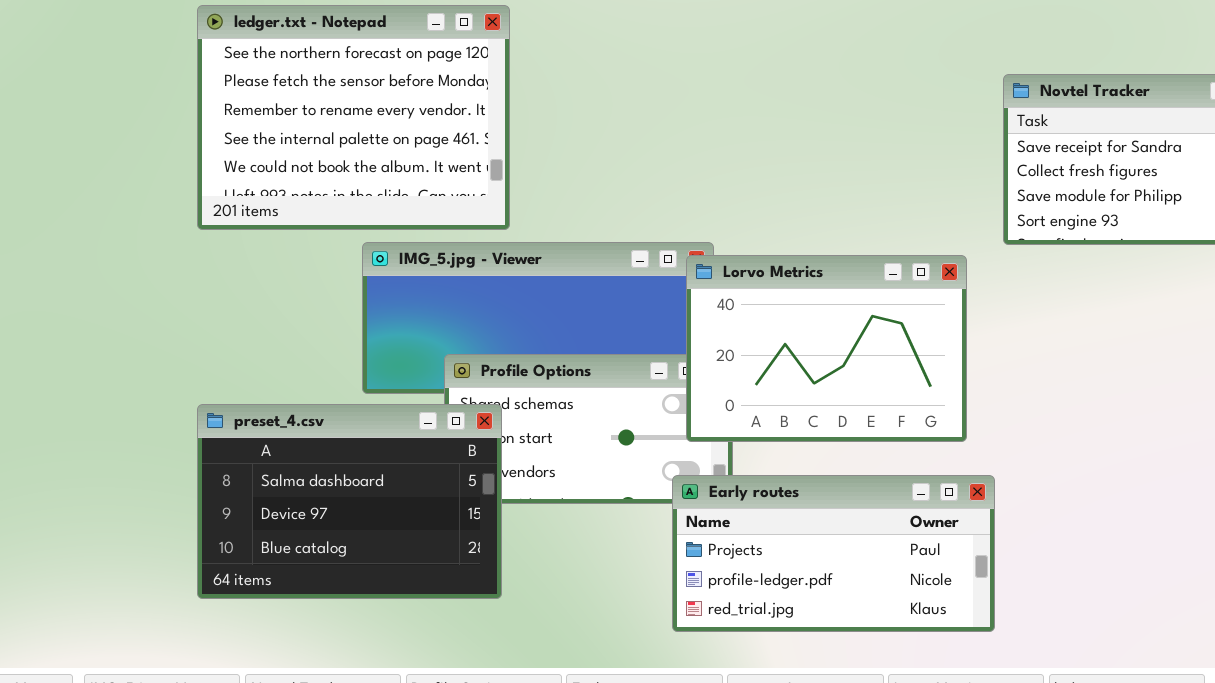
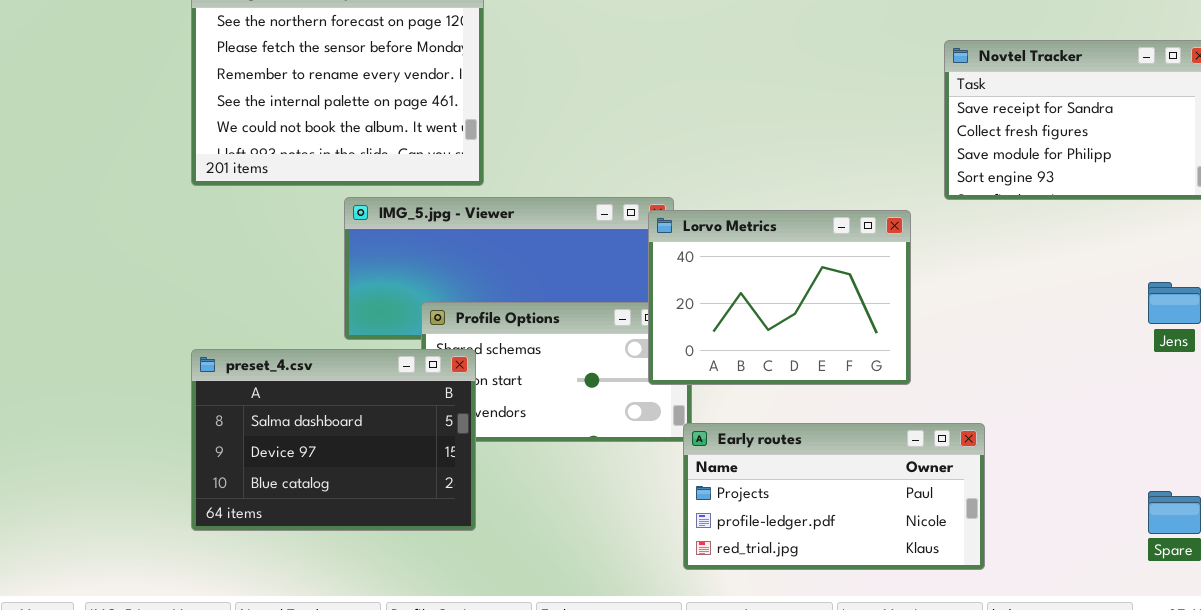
Early routes: [672,475,995,632] -> [683,423,985,570], moved

